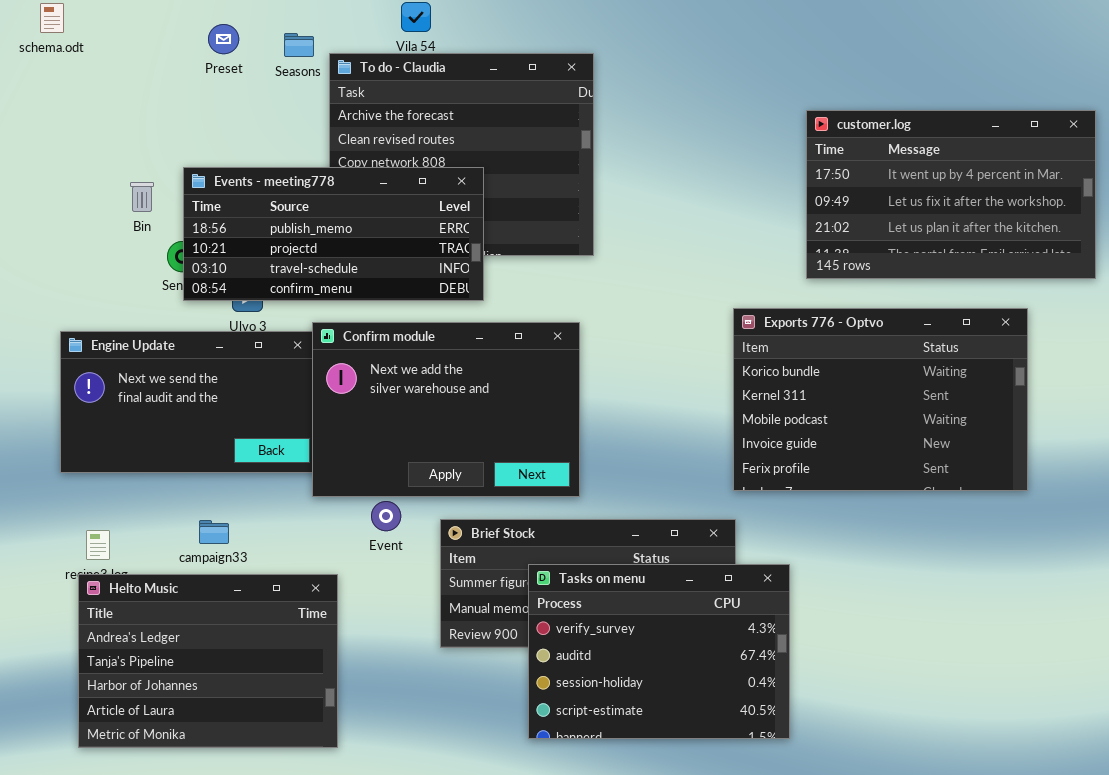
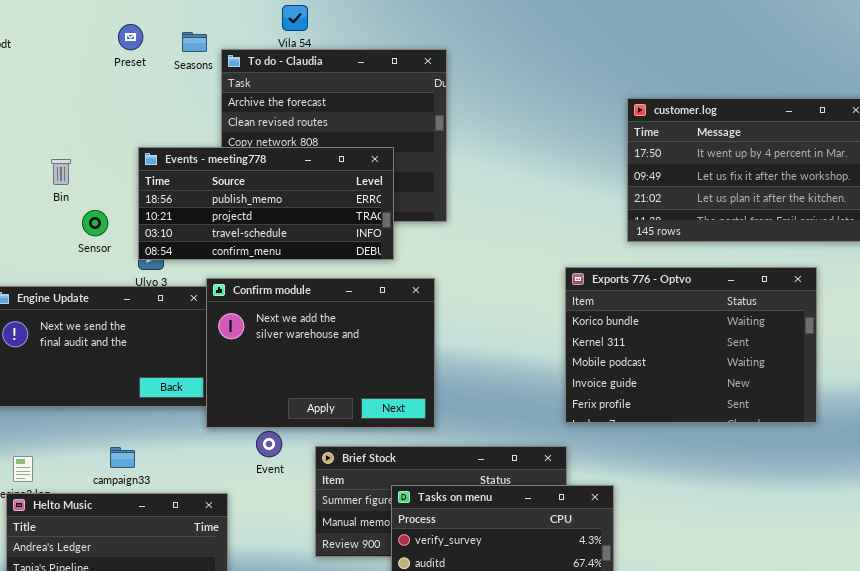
Events - meeting778: [183,167,484,301] -> [138,147,394,260], moved

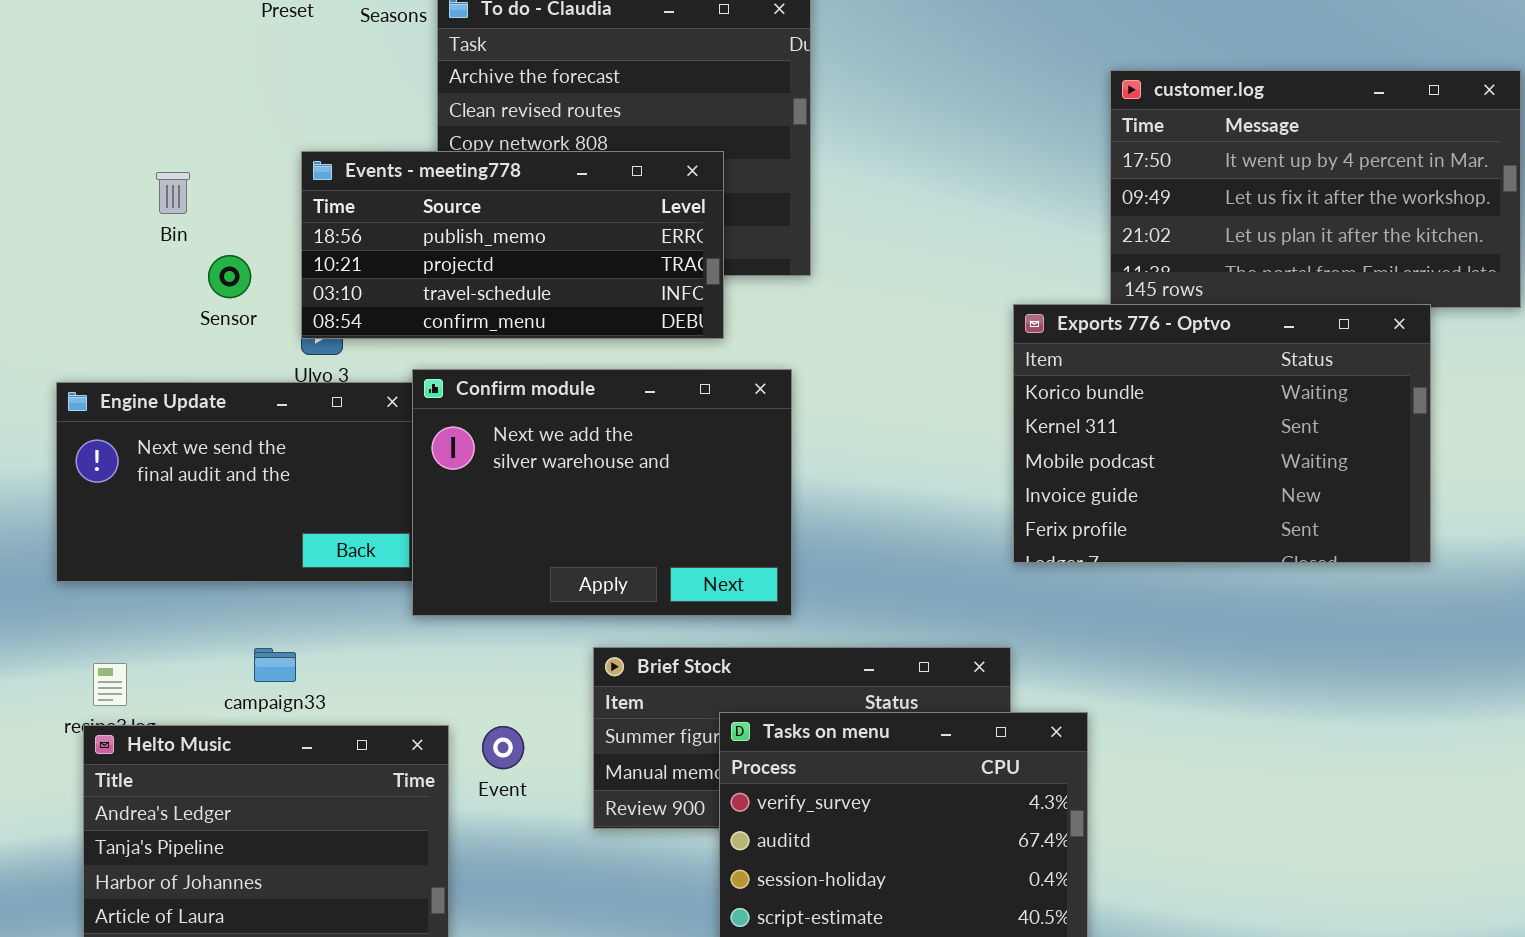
Exports 776 - Optvo: [565,267,817,423] -> [1013,304,1431,563], moved
Event: [256,431,282,457] -> [482,726,524,769], moved

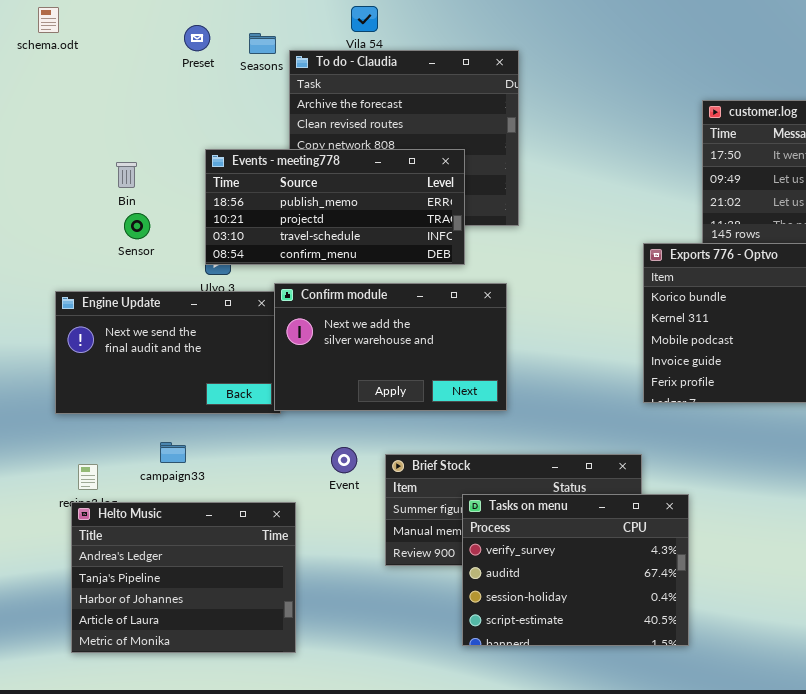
Sensor: [208,255,251,298] -> [124,213,150,239], moved
Confirm module: [412,369,792,616] -> [274,283,507,411], resized
campaign33: [254,648,296,682] -> [160,442,186,463], moved
Event: [482,726,524,769] -> [331,447,357,473], moved

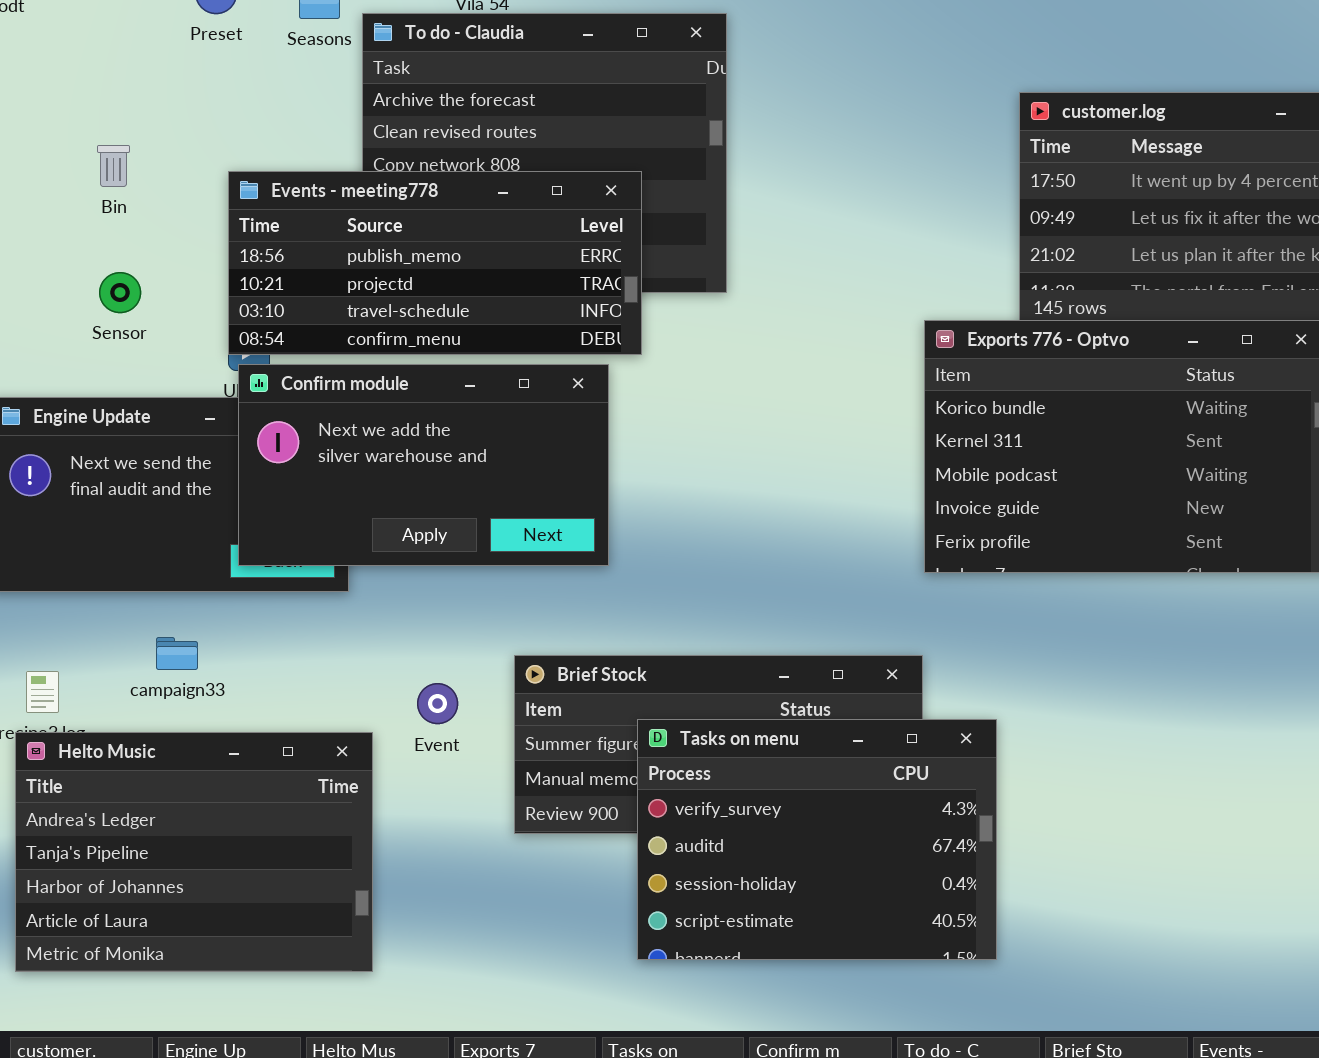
Bin: [116,162,137,188] -> [97,145,130,187], moved
Confirm module: [274,283,507,411] -> [238,364,609,566], moved
Event: [331,447,357,473] -> [417,683,458,724], moved

